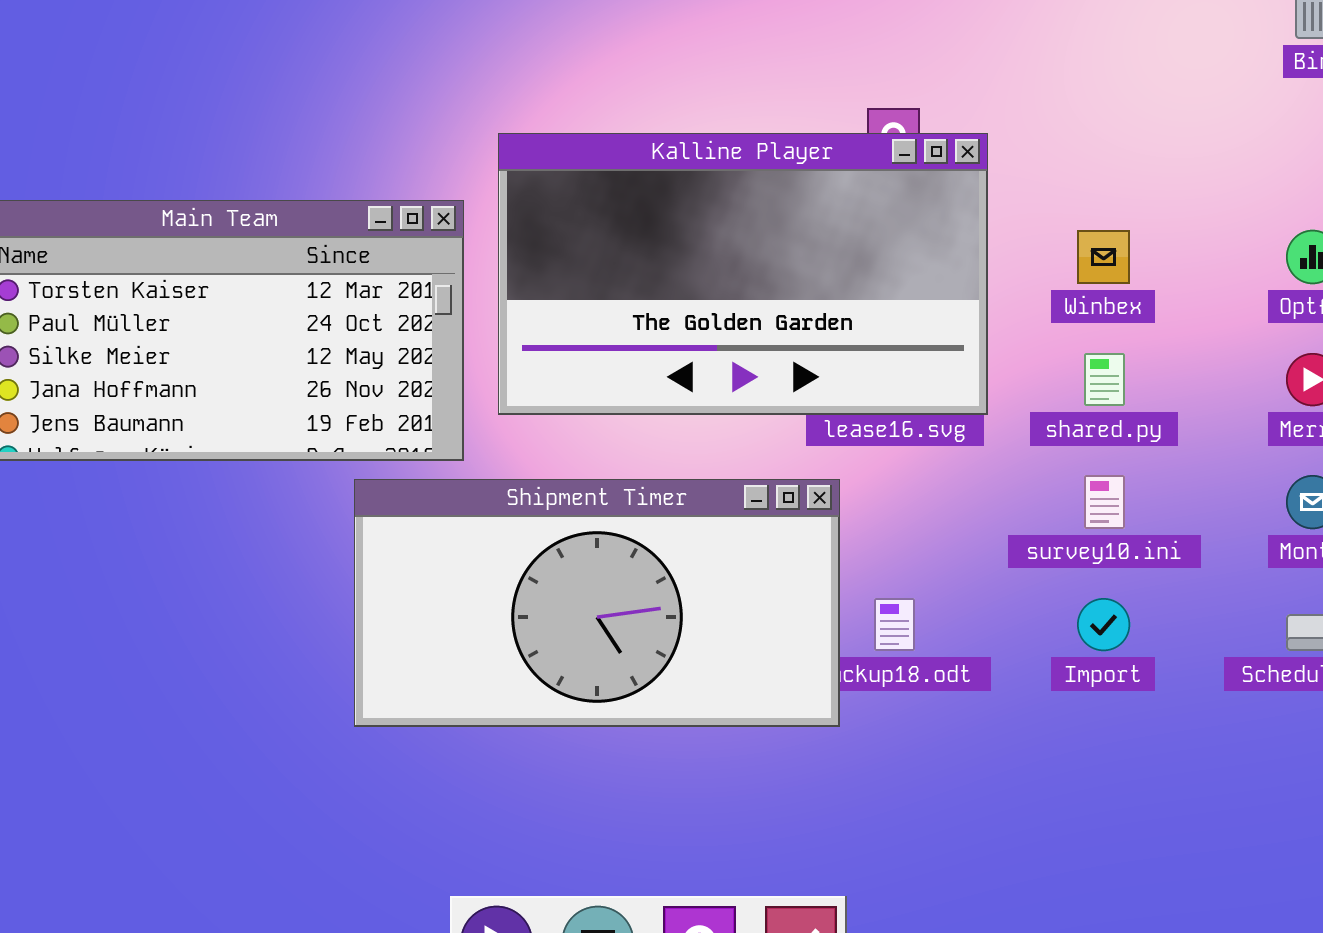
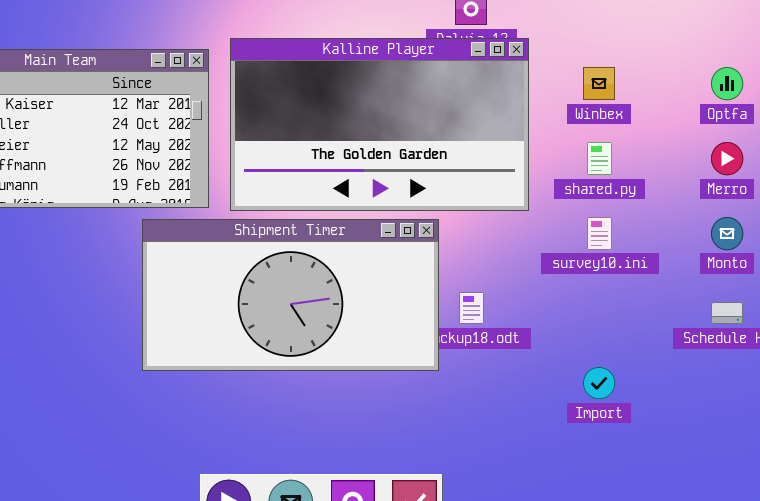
Kalline Player: [498,133,988,415] -> [230,38,529,211], moved
Import: [1077,598,1130,651] -> [583,367,615,399], moved

